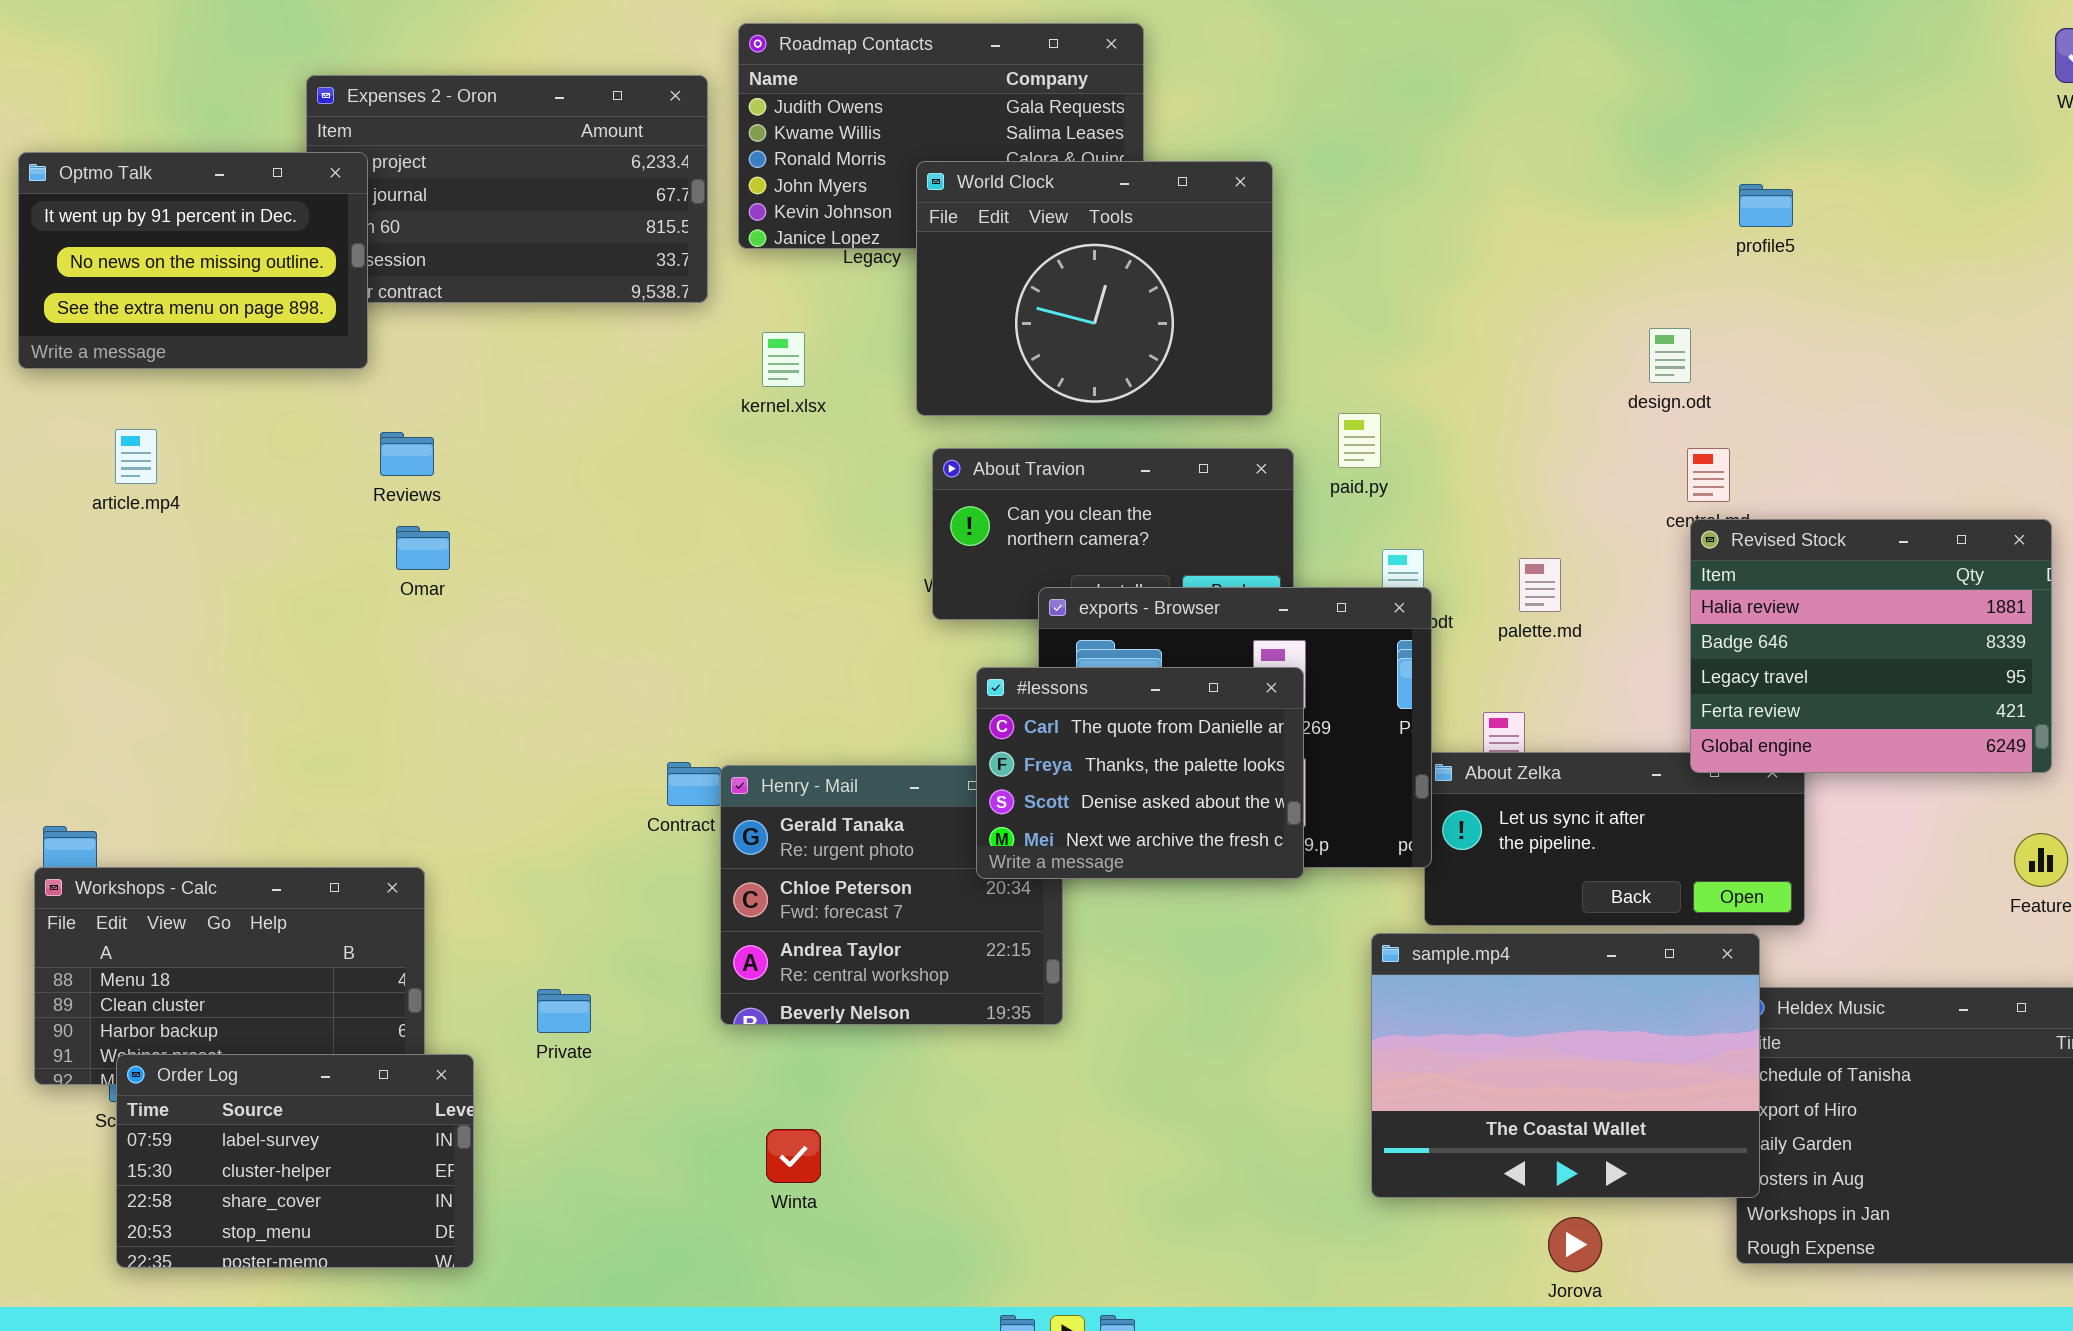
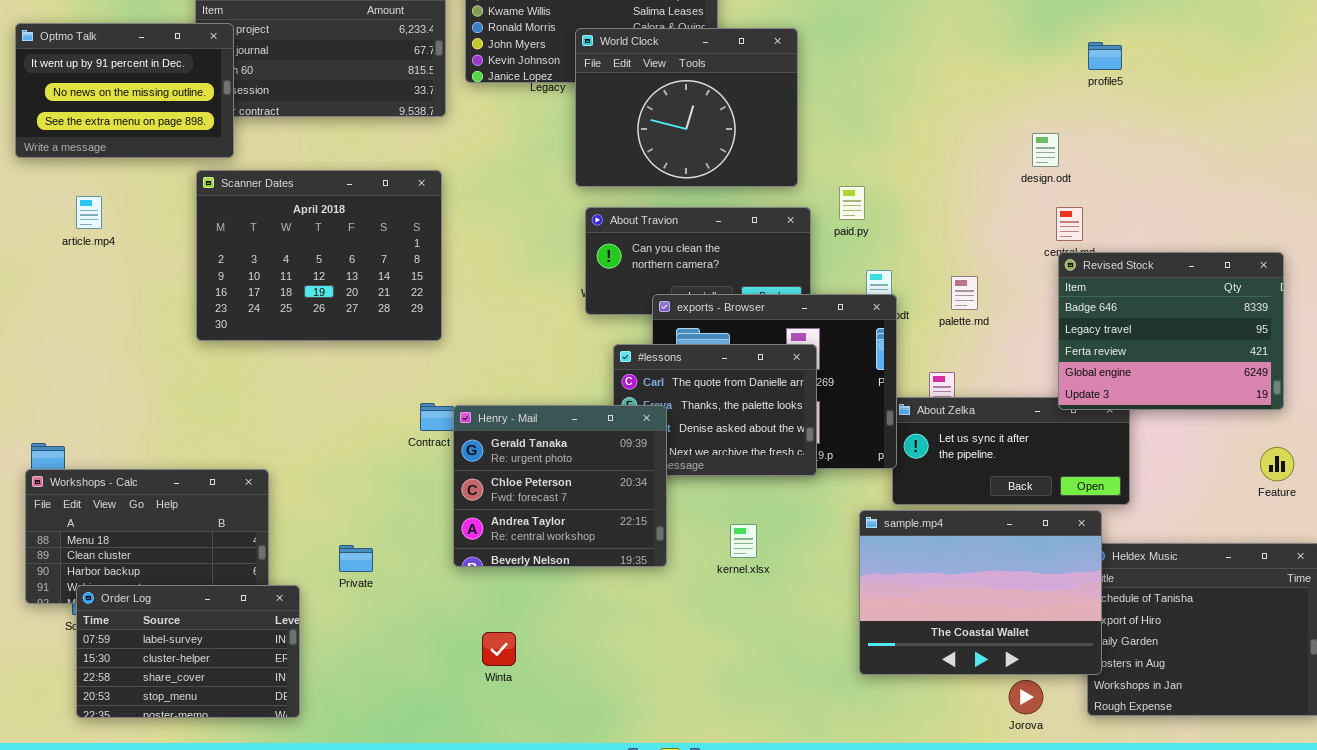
kernel.xlsx: [762,332,805,387] -> [730,524,757,558], moved
Scanner Dates: none -> [196,170,442,341], opened
Revised Stock: [1690,519,2052,773] -> [1058,252,1284,410], scrolled down 1 row
Henry - Mail: [720,765,1063,1025] -> [453,405,667,567], raised
Jorova: [1548,1217,1602,1272] -> [1009,680,1043,714], moved

